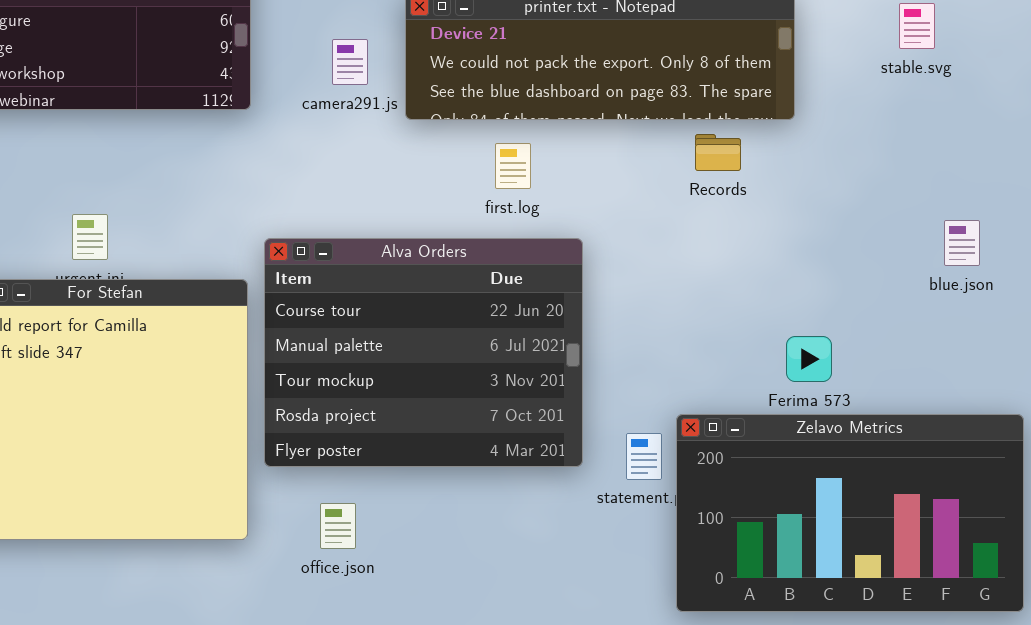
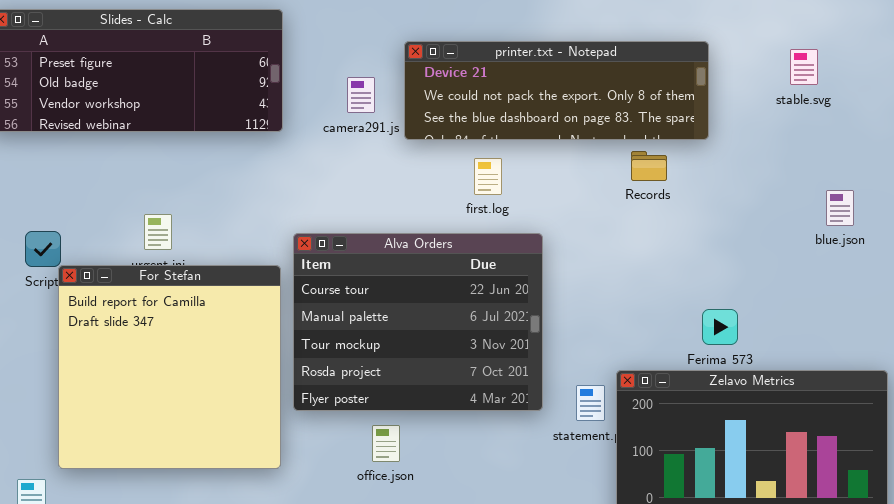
blue.json: [944,220,980,266] -> [826,190,854,226], moved
office.json: [320,503,356,549] -> [372,425,400,462], moved

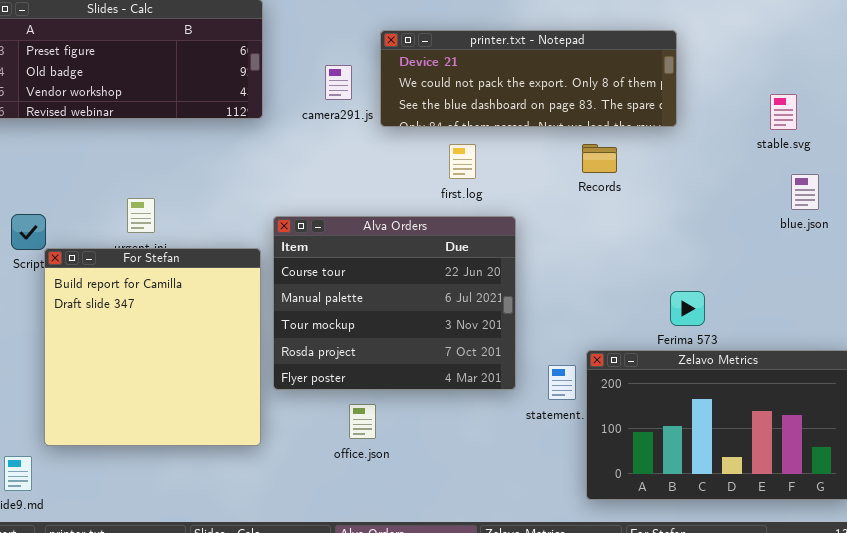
stable.svg: [790,49,818,85] -> [770,94,797,130], moved
Records: [631,151,667,181] -> [582,144,617,173], moved

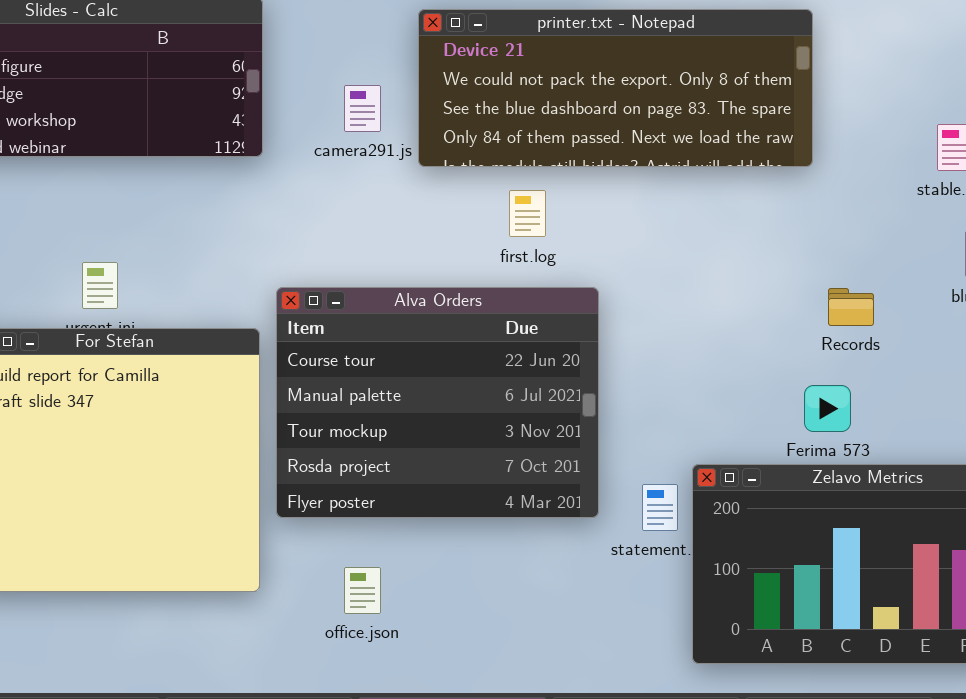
printer.txt - Notepad: [380,30,677,127] -> [418,9,813,167], resized
Records: [582,144,617,173] -> [828,288,874,326], moved
office.json: [349,404,376,439] -> [344,567,381,614], moved

